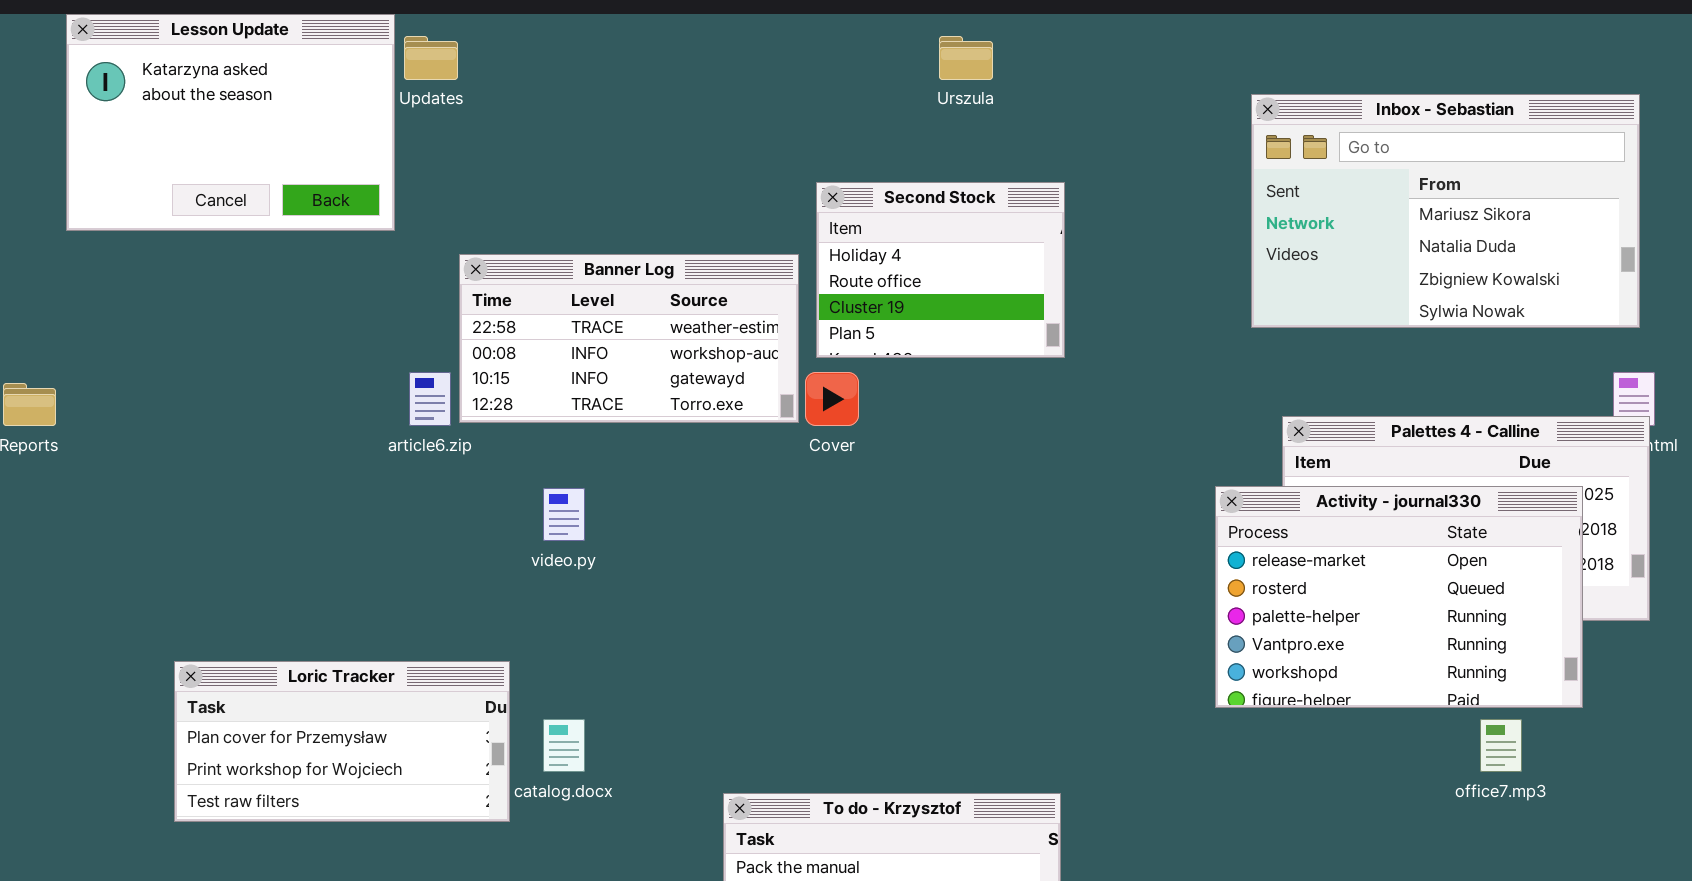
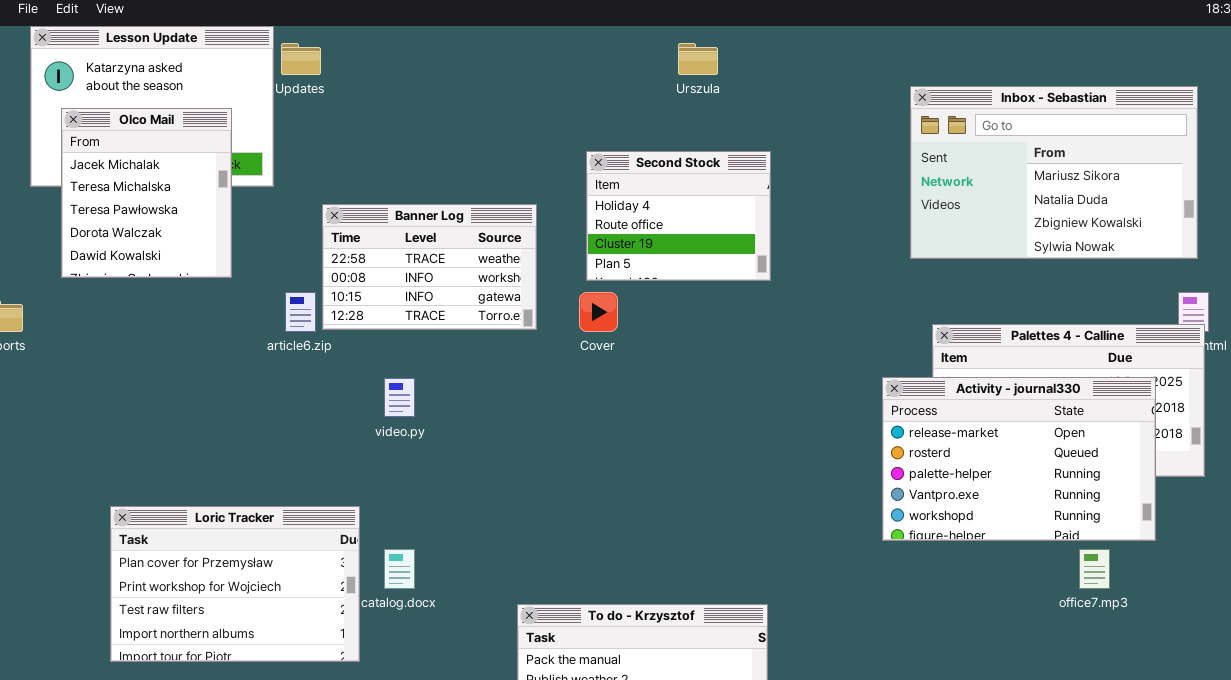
Olco Mail: none -> [61,108,232,278], opened
Banner Log: [459,254,799,423] -> [322,204,537,330], resized
Loric Tracker: [174,661,510,822] -> [110,506,360,662], resized

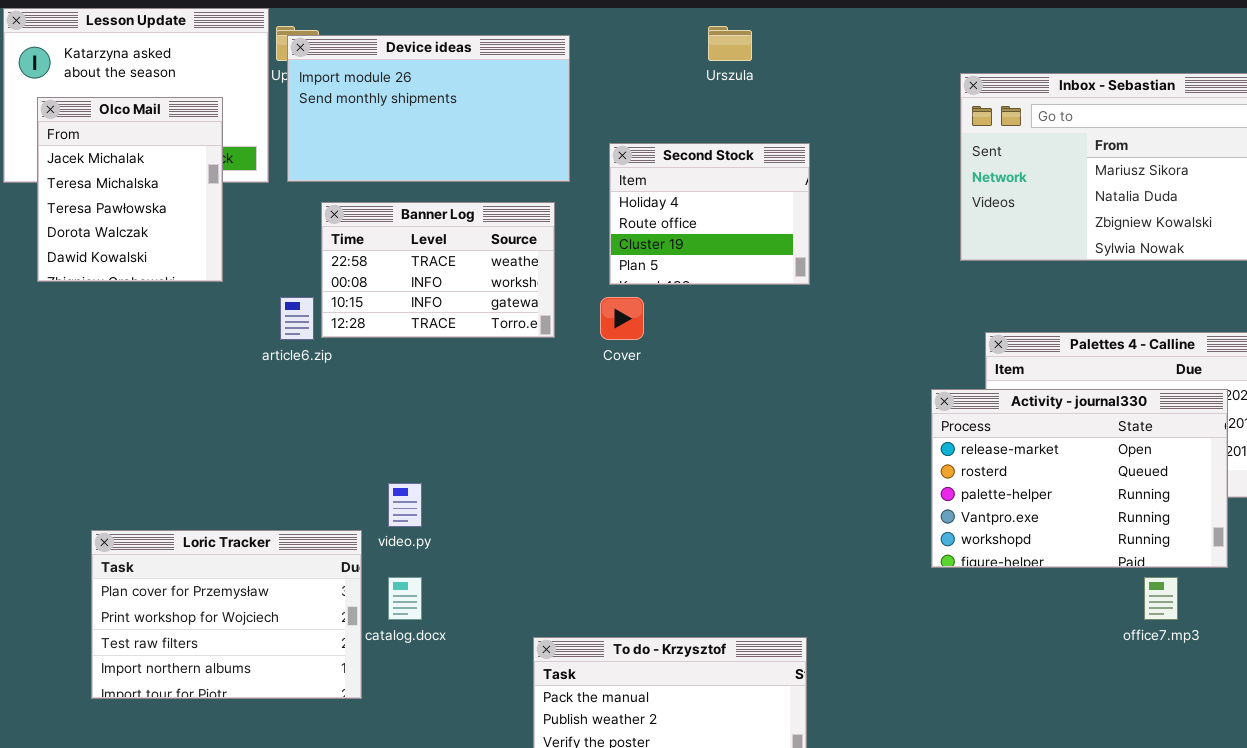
Device ideas: none -> [287,35,570,182], opened
video.py: [384,378,415,417] -> [388,483,422,527], moved

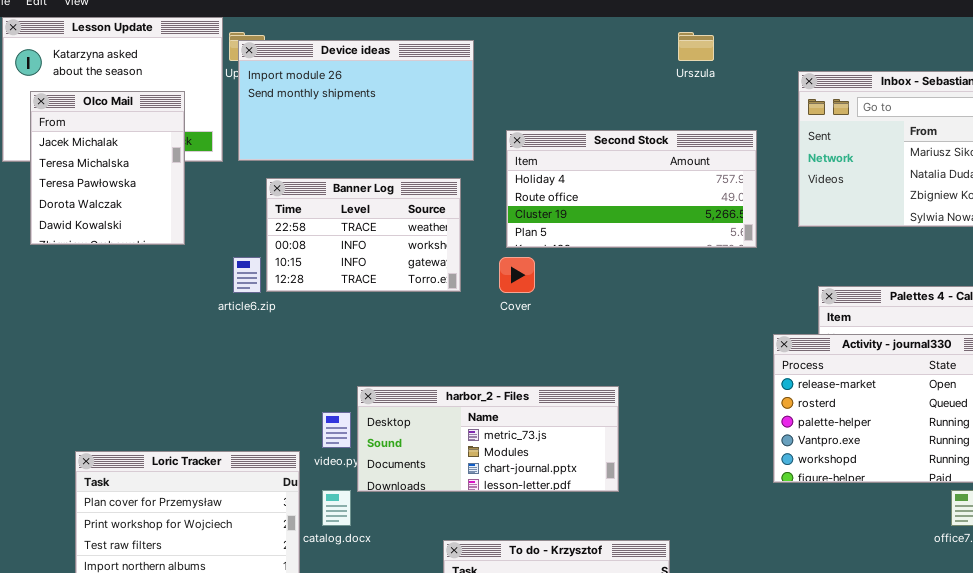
Urszula: [708,26,752,61] -> [678,32,714,61], moved
Second Stock: [609,143,810,285] -> [506,130,757,248], resized
harbor_2 - Files: none -> [357,386,619,492], opened

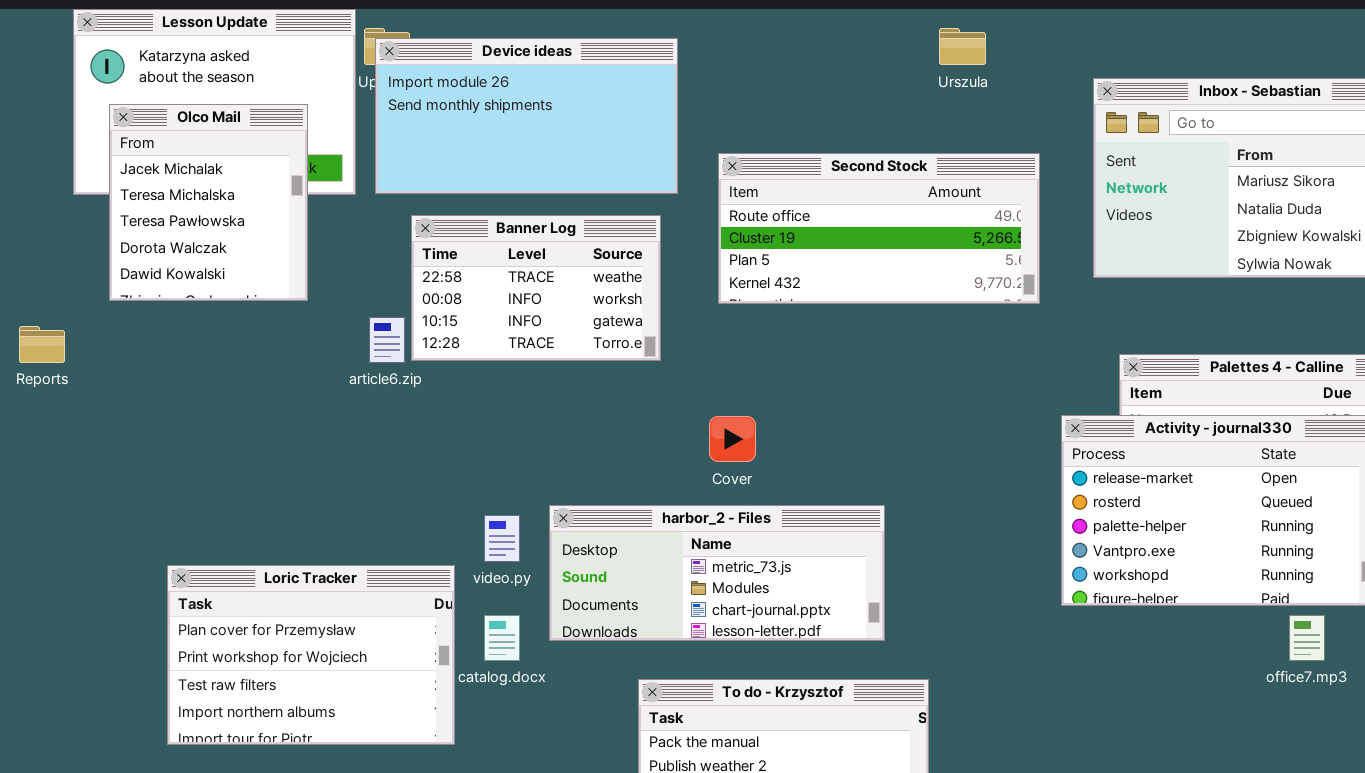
Second Stock: [506,130,757,248] -> [718,153,1040,304], scrolled down 1 row
Cover: [499,257,535,293] -> [709,416,756,462], moved
harbor_2 - Files: [357,386,619,492] -> [549,505,885,641], moved

